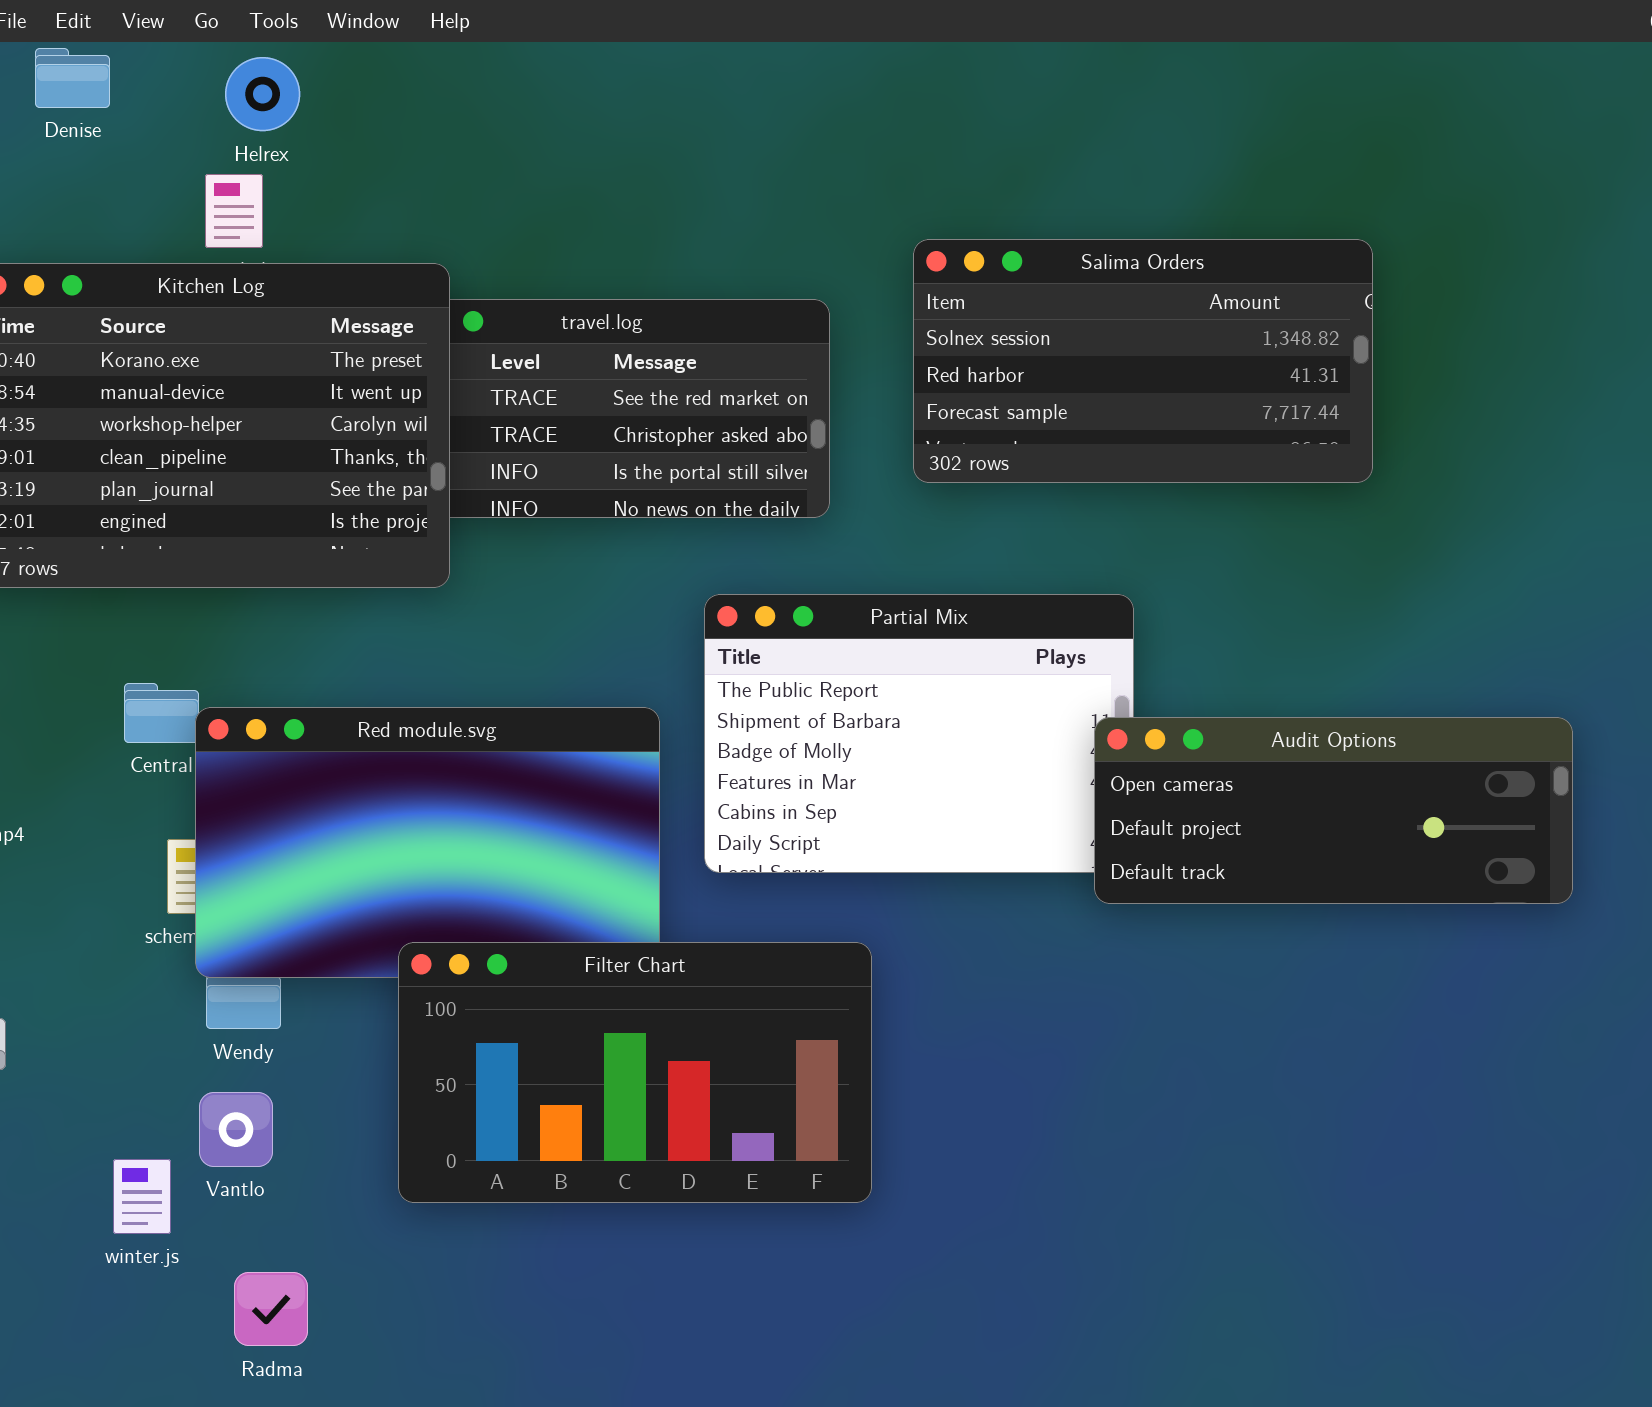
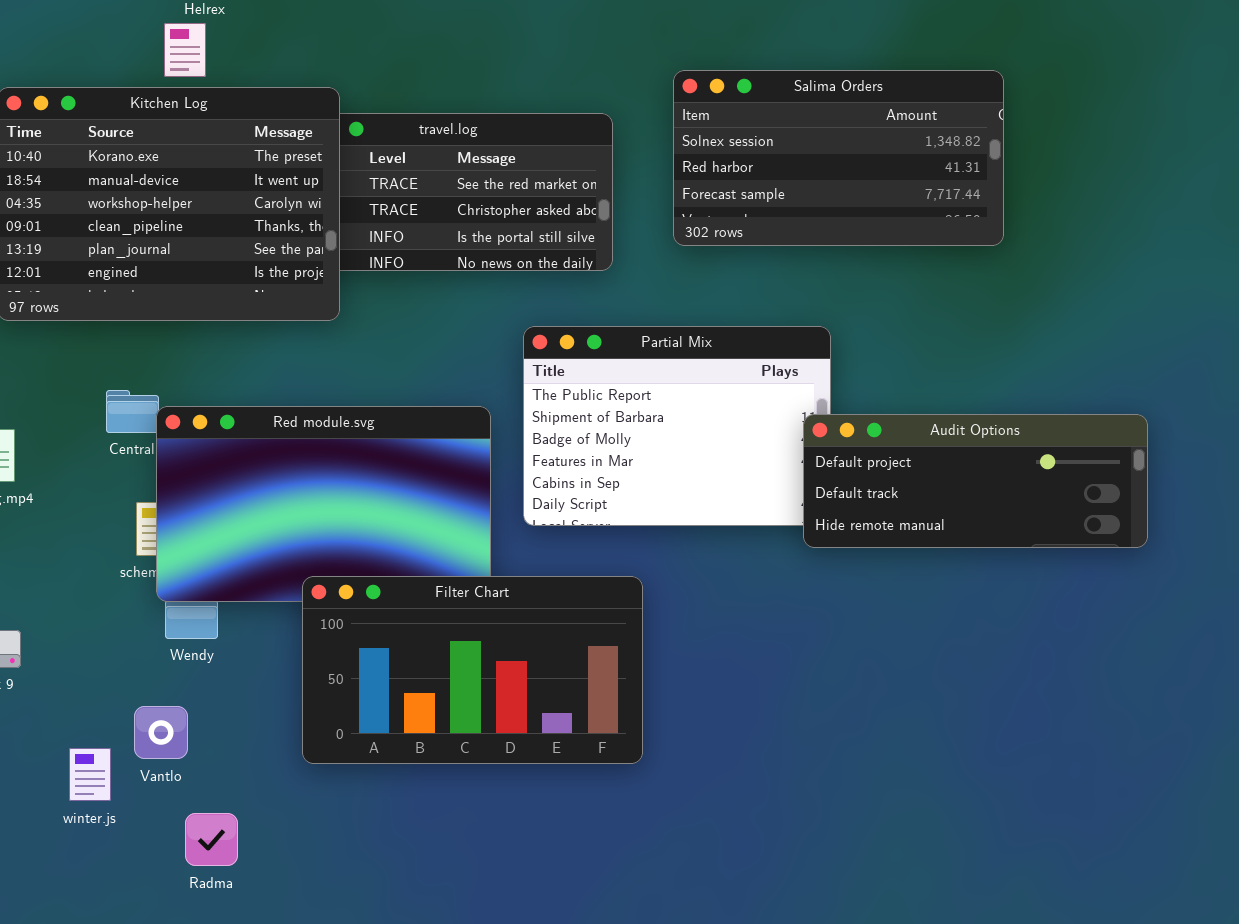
Audit Options: [1094,717,1573,904] -> [803,414,1148,548], scrolled down 1 row
Vantlo: [199,1092,273,1167] -> [134,706,188,759], moved
winter.js: [113,1159,171,1234] -> [69,748,111,801], moved

